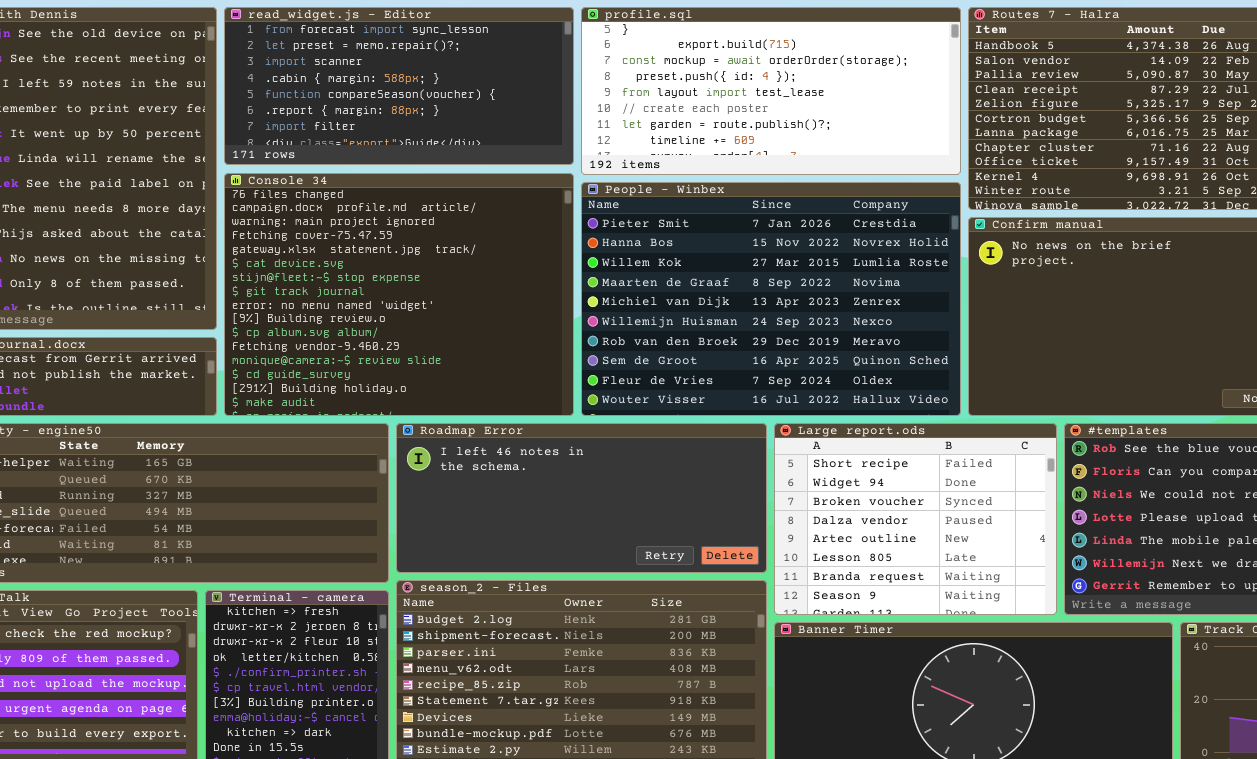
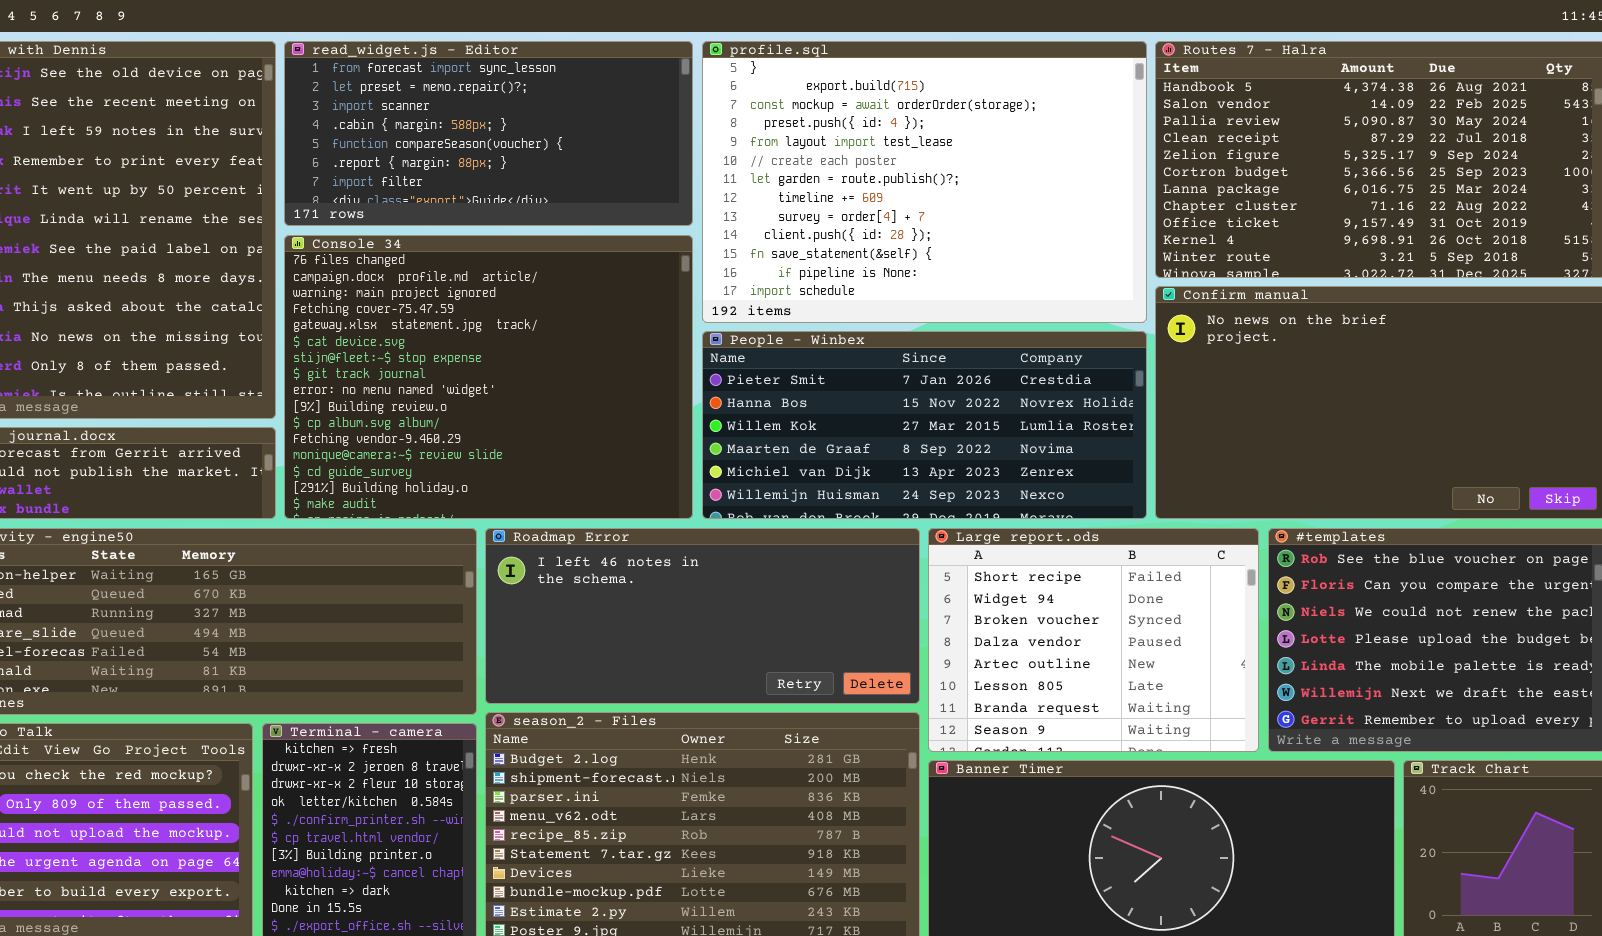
profile.sql: [581,7,961,175] -> [702,41,1147,323], resized
People - Winbex: [581,182,961,416] -> [702,331,1147,519], resized

